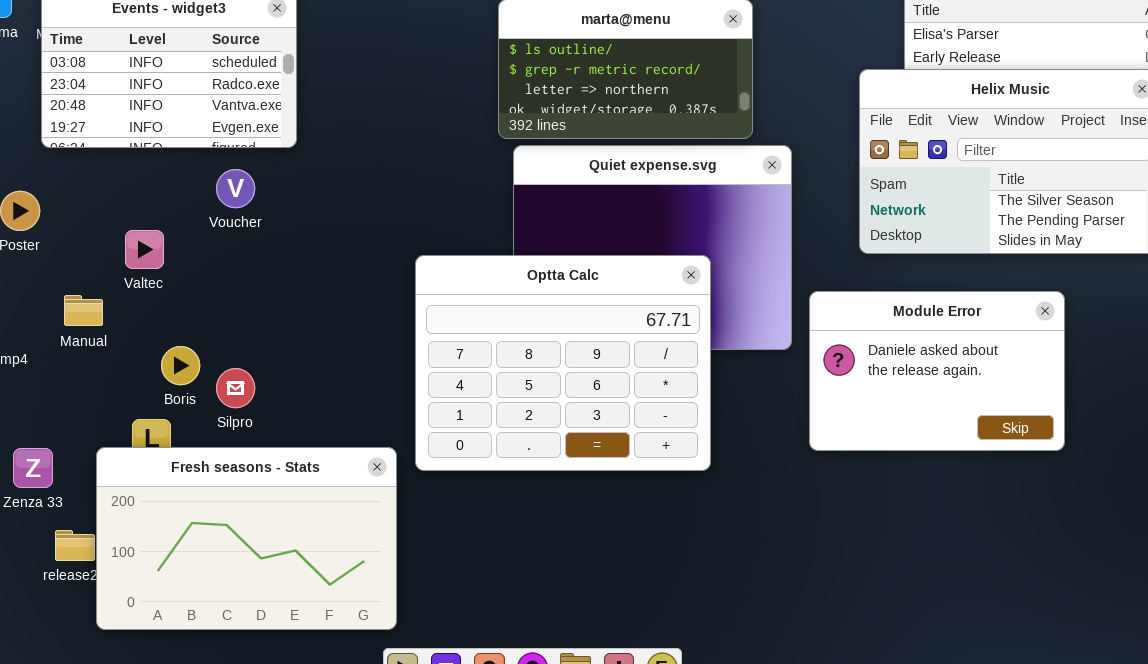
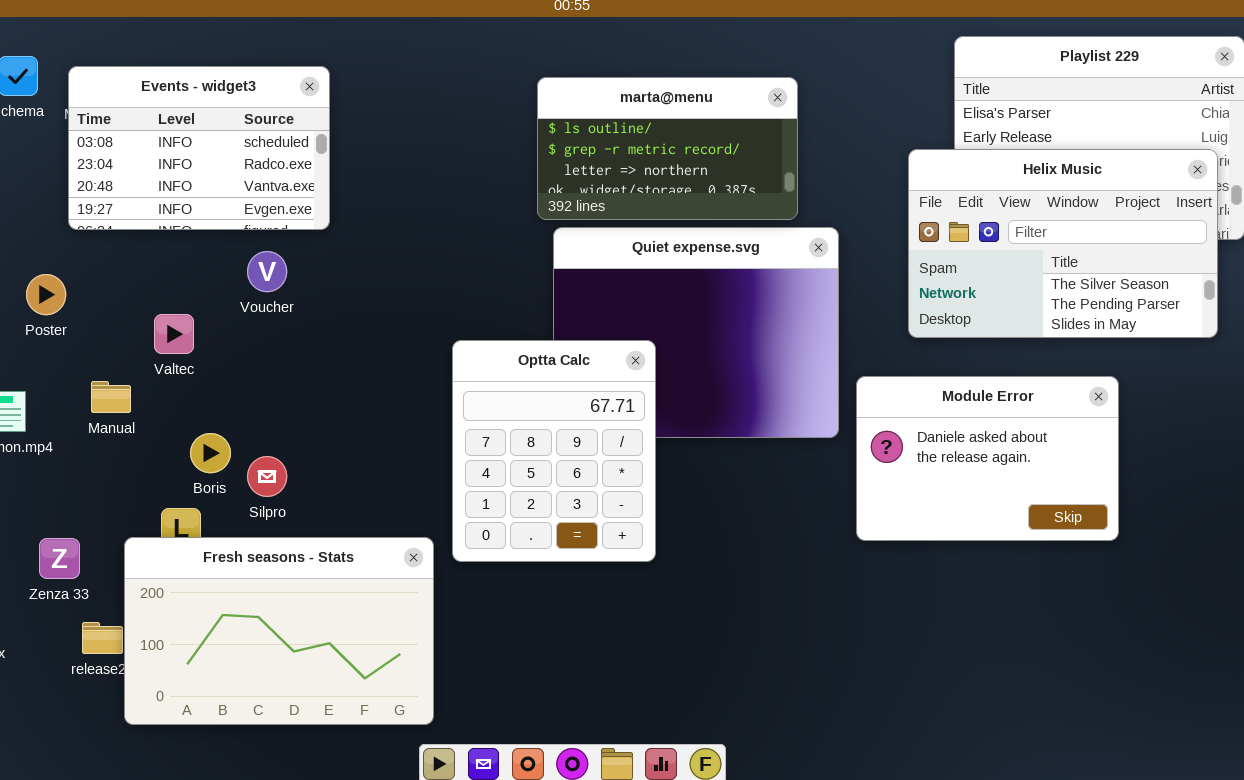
Optta Calc: [415,255,711,471] -> [452,340,656,562], resized

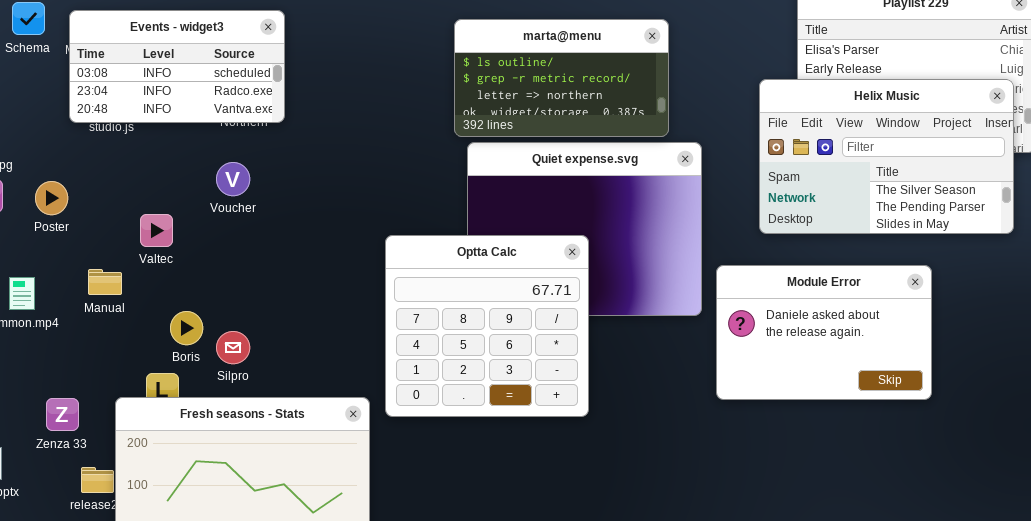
Events - widget3: [68,66,330,230] -> [69,10,285,123], resized
Optta Calc: [452,340,656,562] -> [385,235,589,417], resized

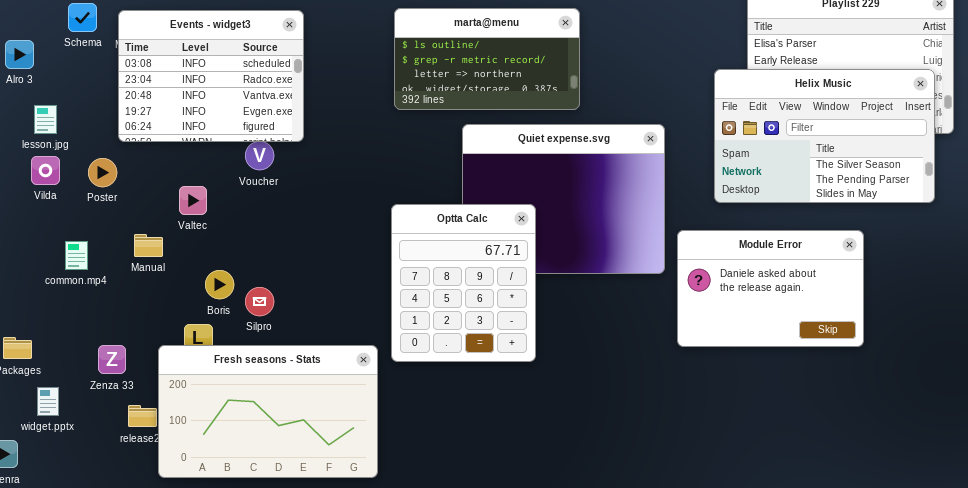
Events - widget3: [69,10,285,123] -> [118,10,304,142], resized
marta@menu: [454,19,669,137] -> [394,8,580,110], moved
Optta Calc: [385,235,589,417] -> [391,204,536,362], resized

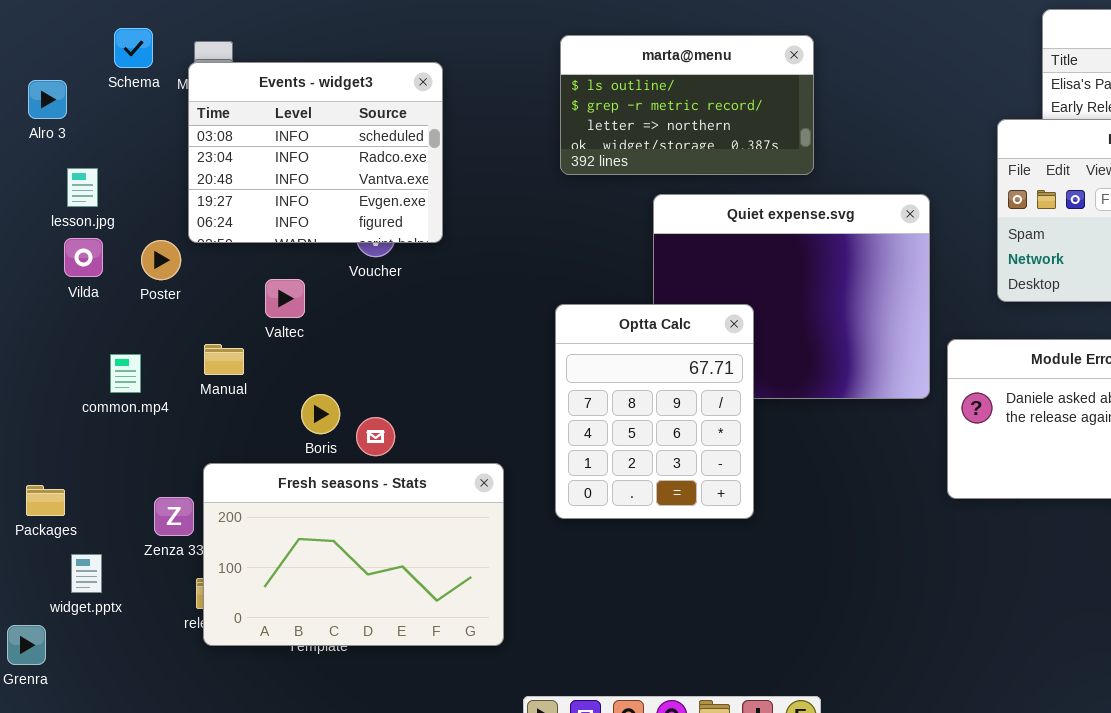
Events - widget3: [118,10,304,142] -> [188,62,443,243], moved
Fresh seasons - Stats: [158,345,378,478] -> [203,463,504,646], moved

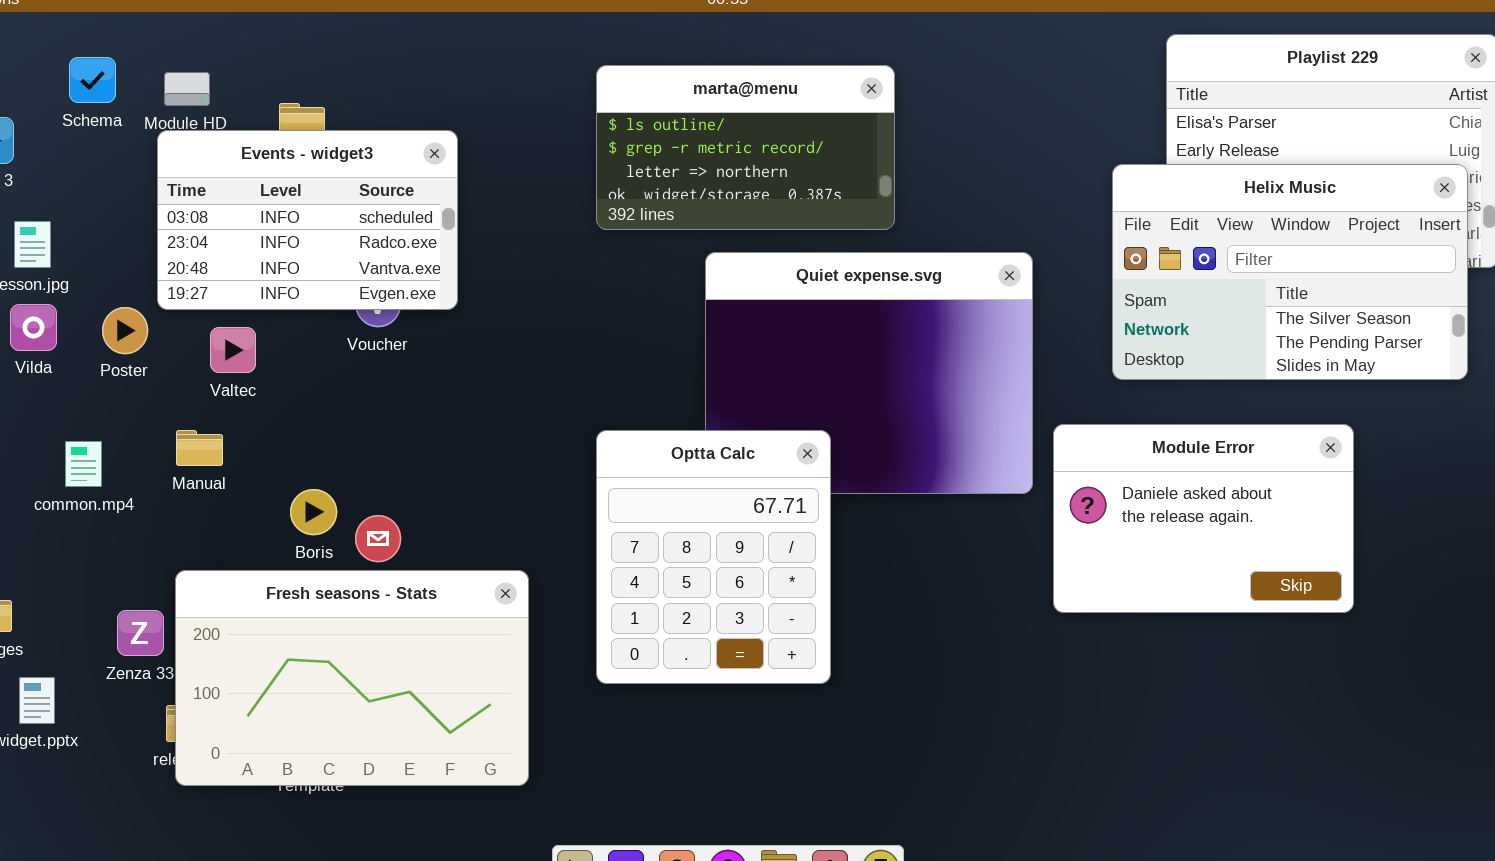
Events - widget3: [188,62,443,243] -> [157,130,458,310], resized
Valtec: [265,279,305,318] -> [210,327,256,373], moved
Optta Calc: [555,304,754,519] -> [596,430,831,684], moved

